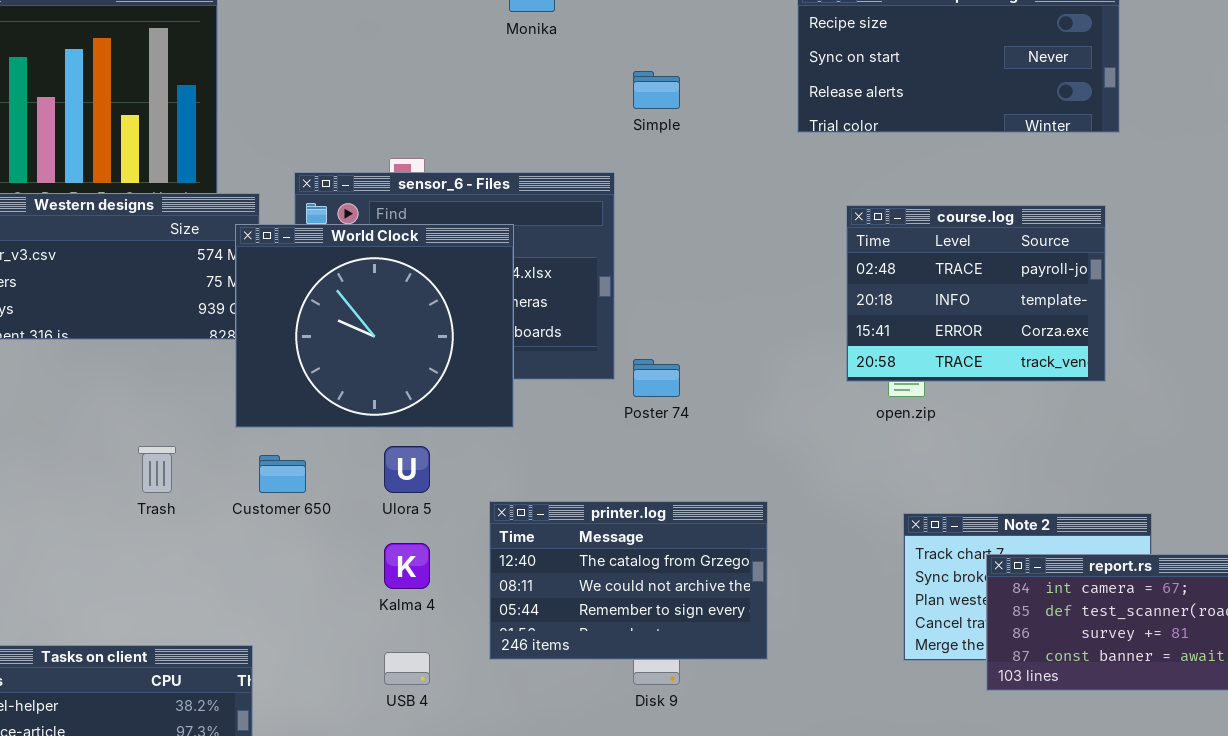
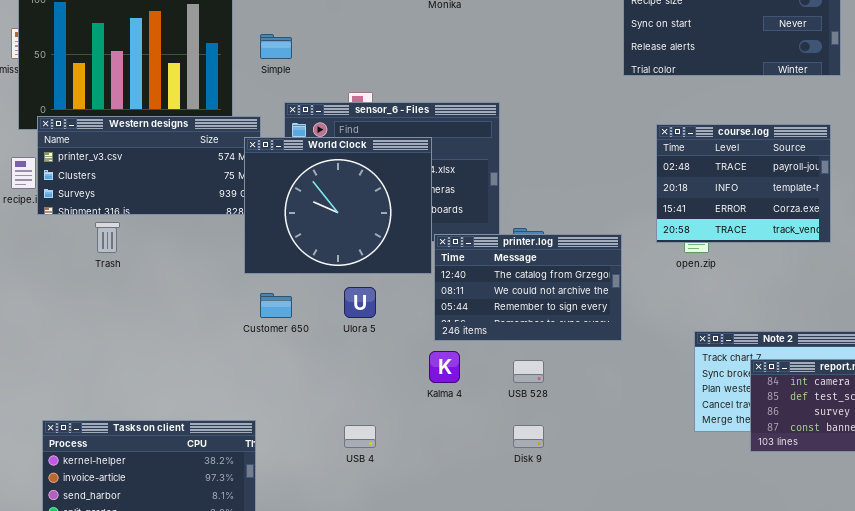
Simple: [633,71,680,109] -> [260,34,292,59], moved
Trash: [138,446,176,493] -> [95,222,120,253], moved
printer.log: [489,501,768,660] -> [434,234,622,341], moved
Kalma 4: [384,543,430,589] -> [429,351,460,383], moved

